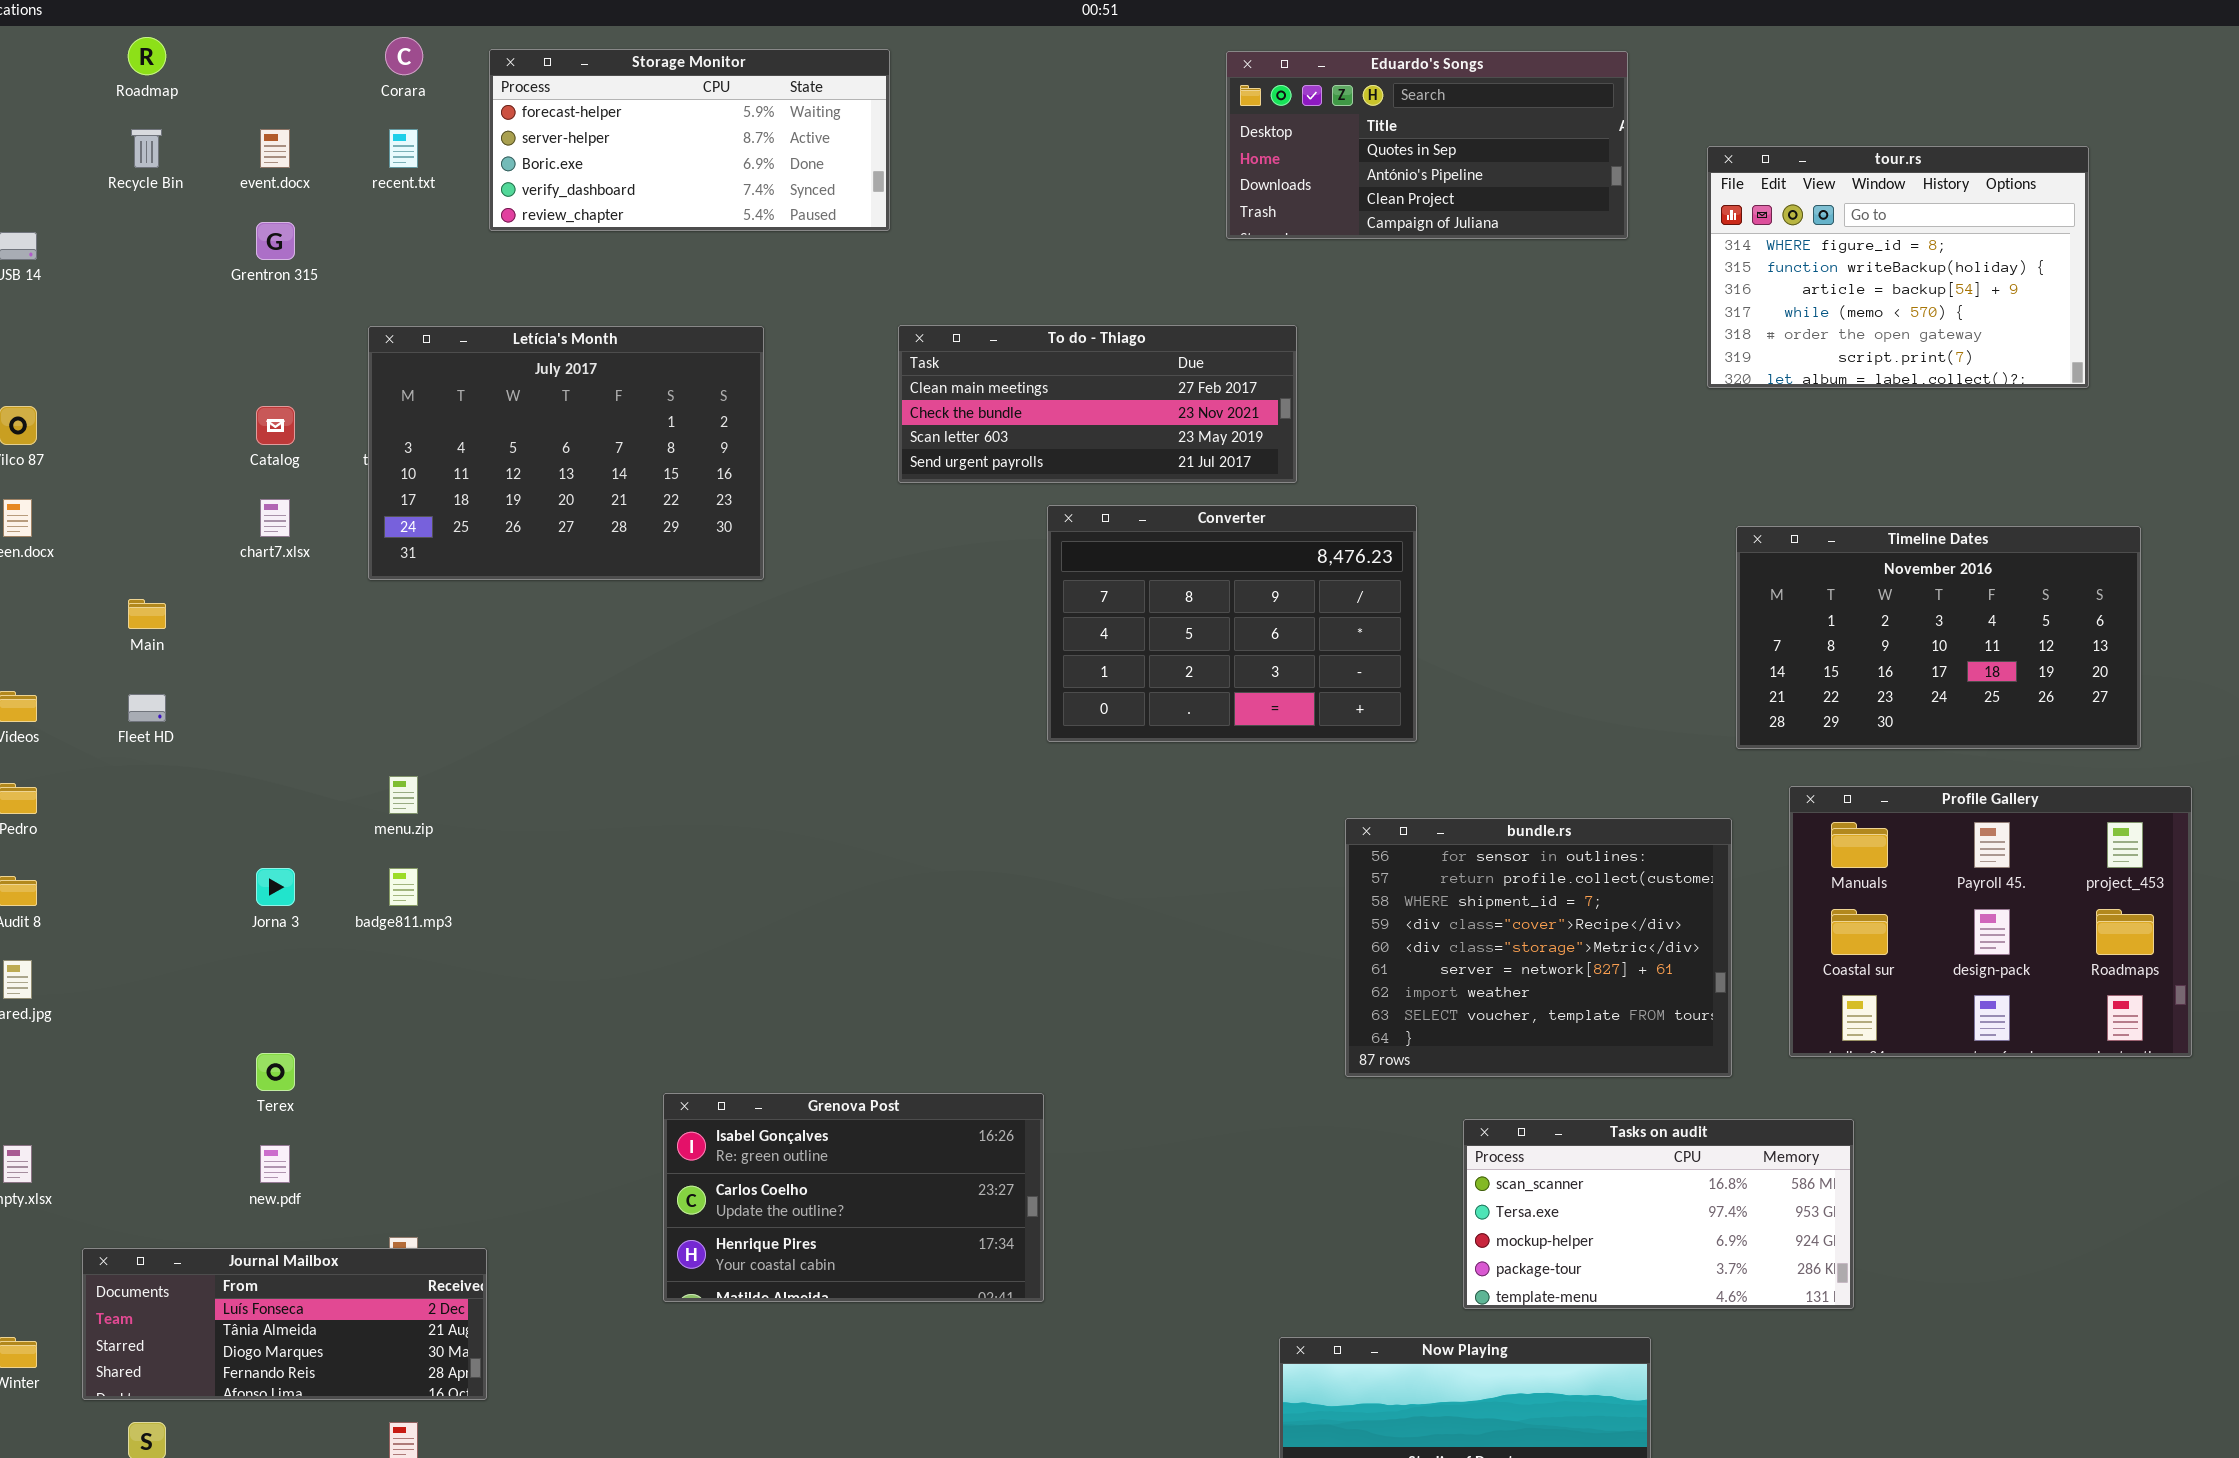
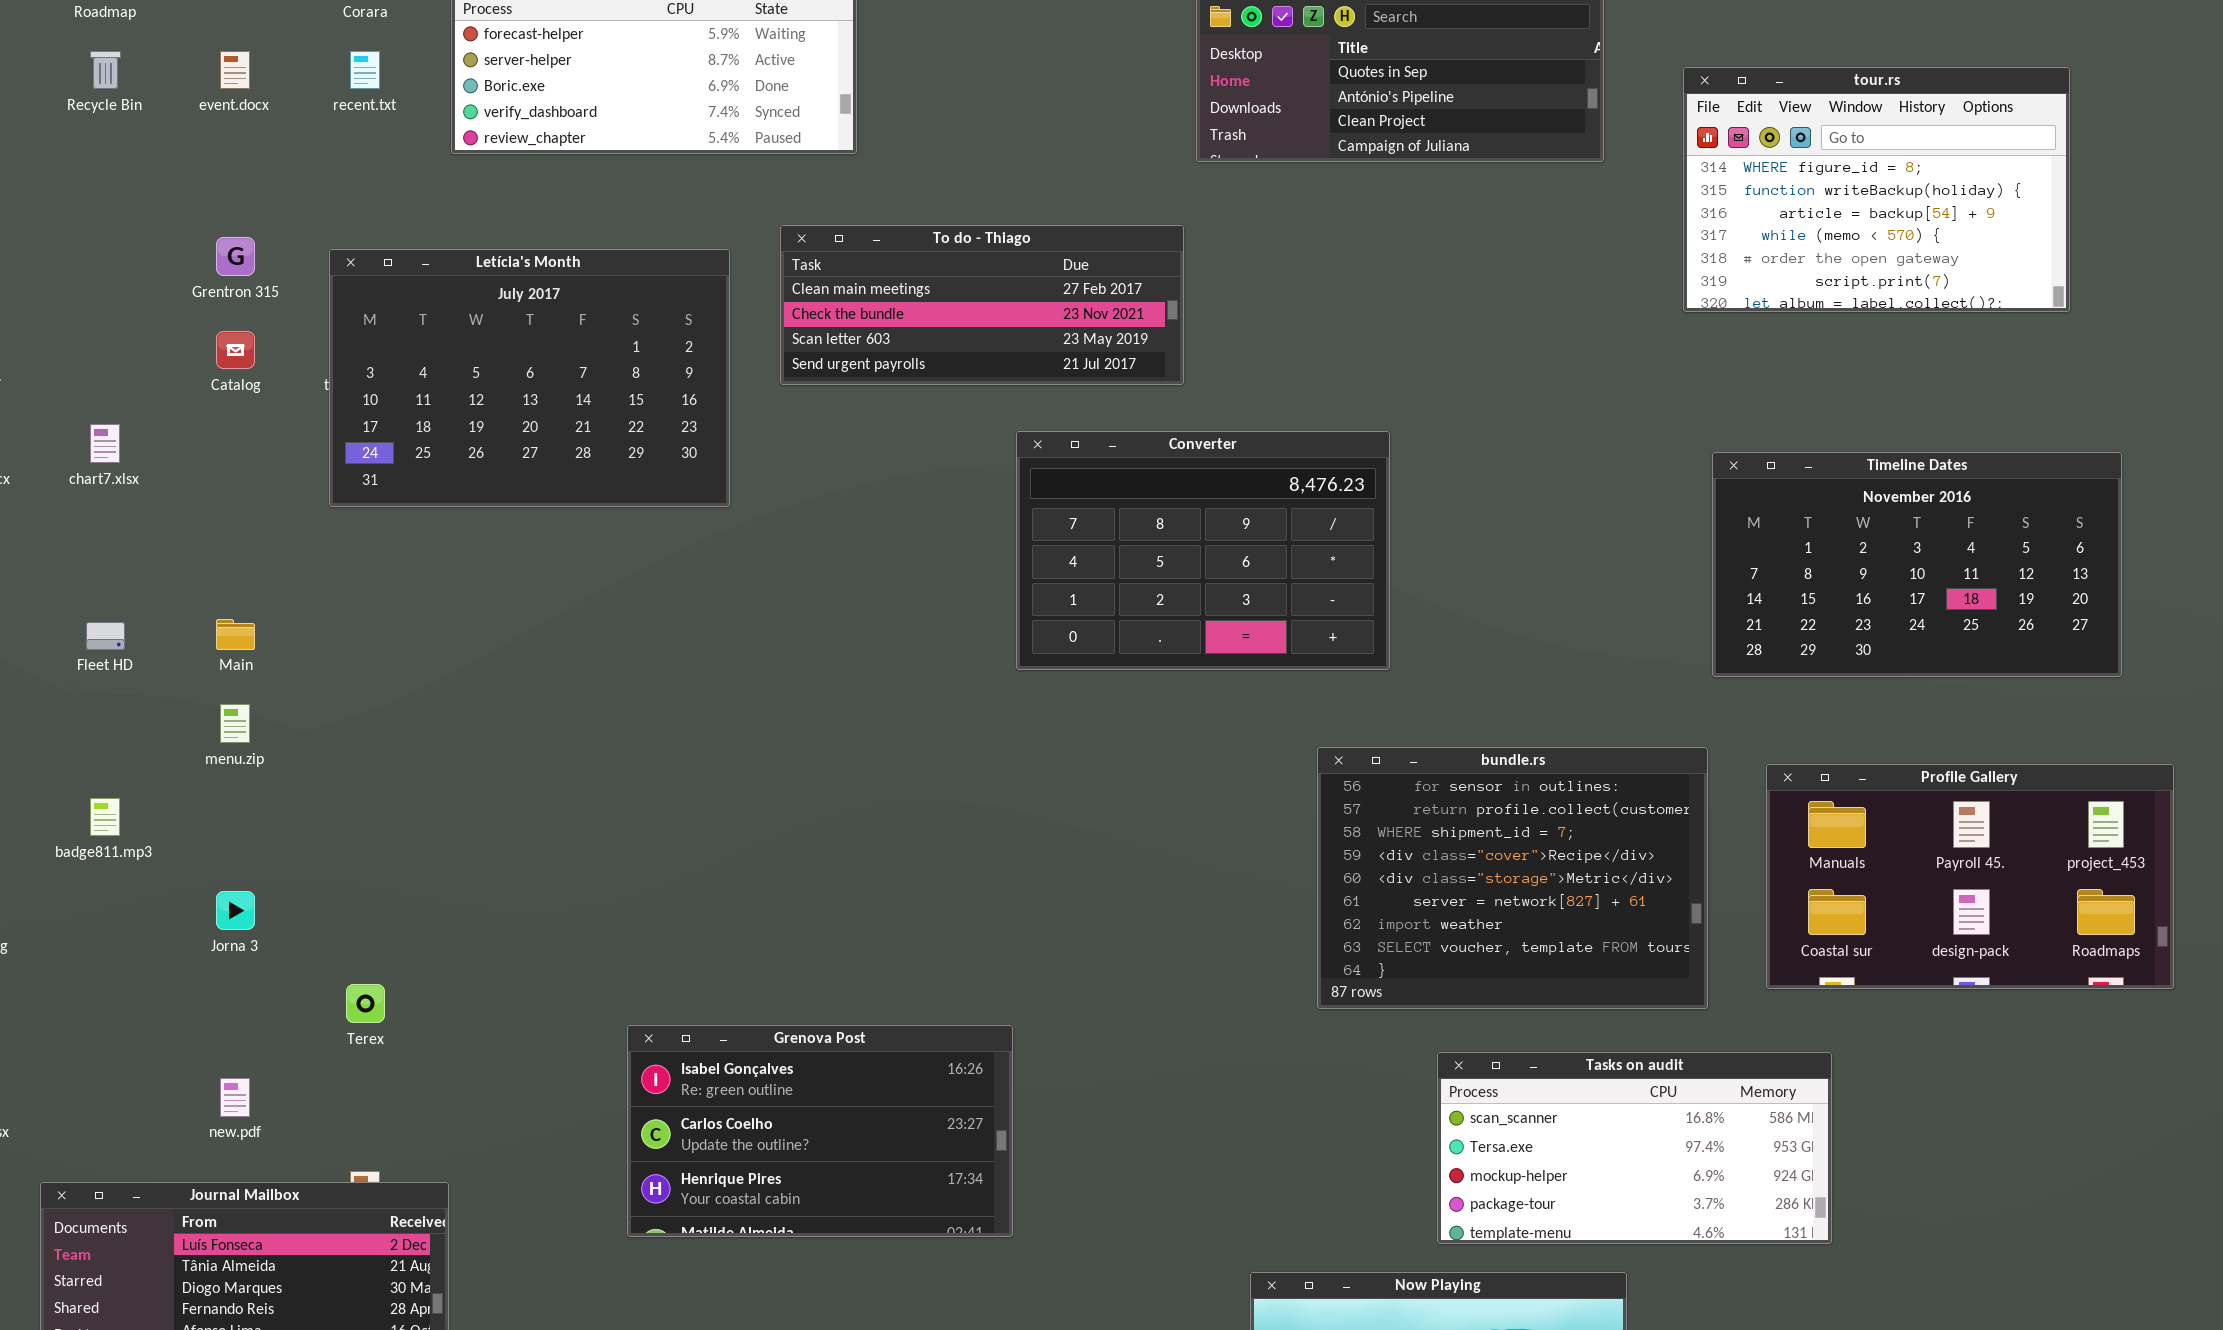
Grentron 315: [256,222,295,260] -> [216,237,255,276], moved
To do - Thiago: [898,325,1297,483] -> [780,225,1184,385], moved
chart7.xlsx: [260,499,290,537] -> [90,424,120,463], moved
Main: [128,599,166,629] -> [216,619,255,650], moved
menu.zip: [389,776,418,814] -> [220,704,250,743], moved
Profile Gallery: [1789,786,2192,1057] -> [1766,764,2174,989], resized
Jorna 3: [256,868,295,906] -> [216,891,255,930], moved
badge811.mp3: [389,868,418,906] -> [90,798,120,836], moved
Terex: [256,1053,295,1091] -> [346,984,385,1023], moved

